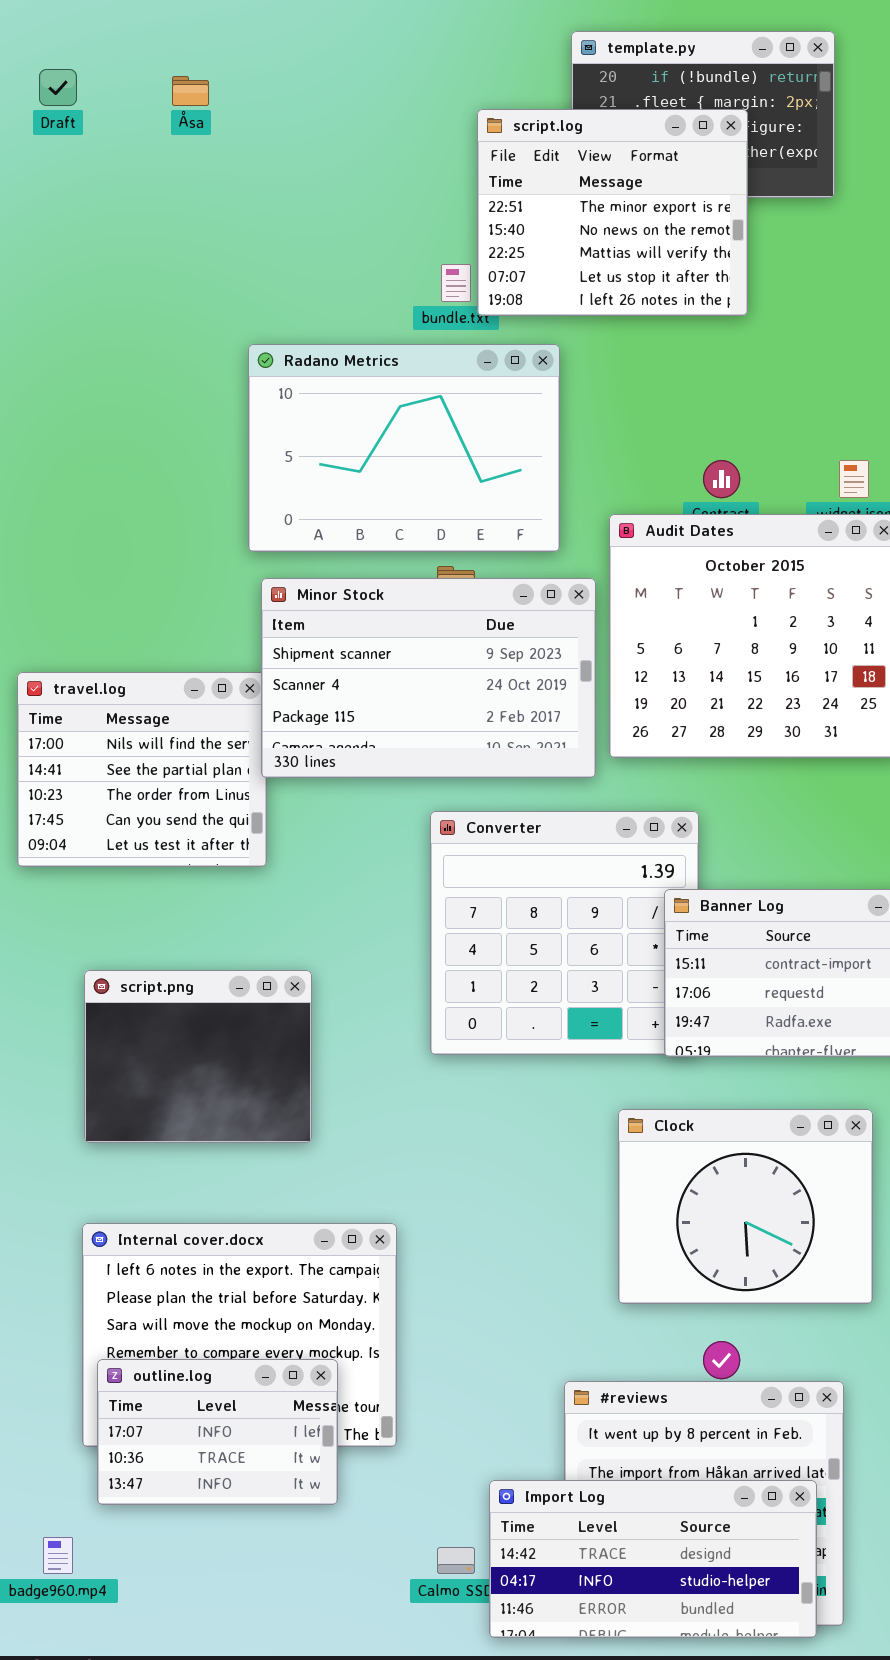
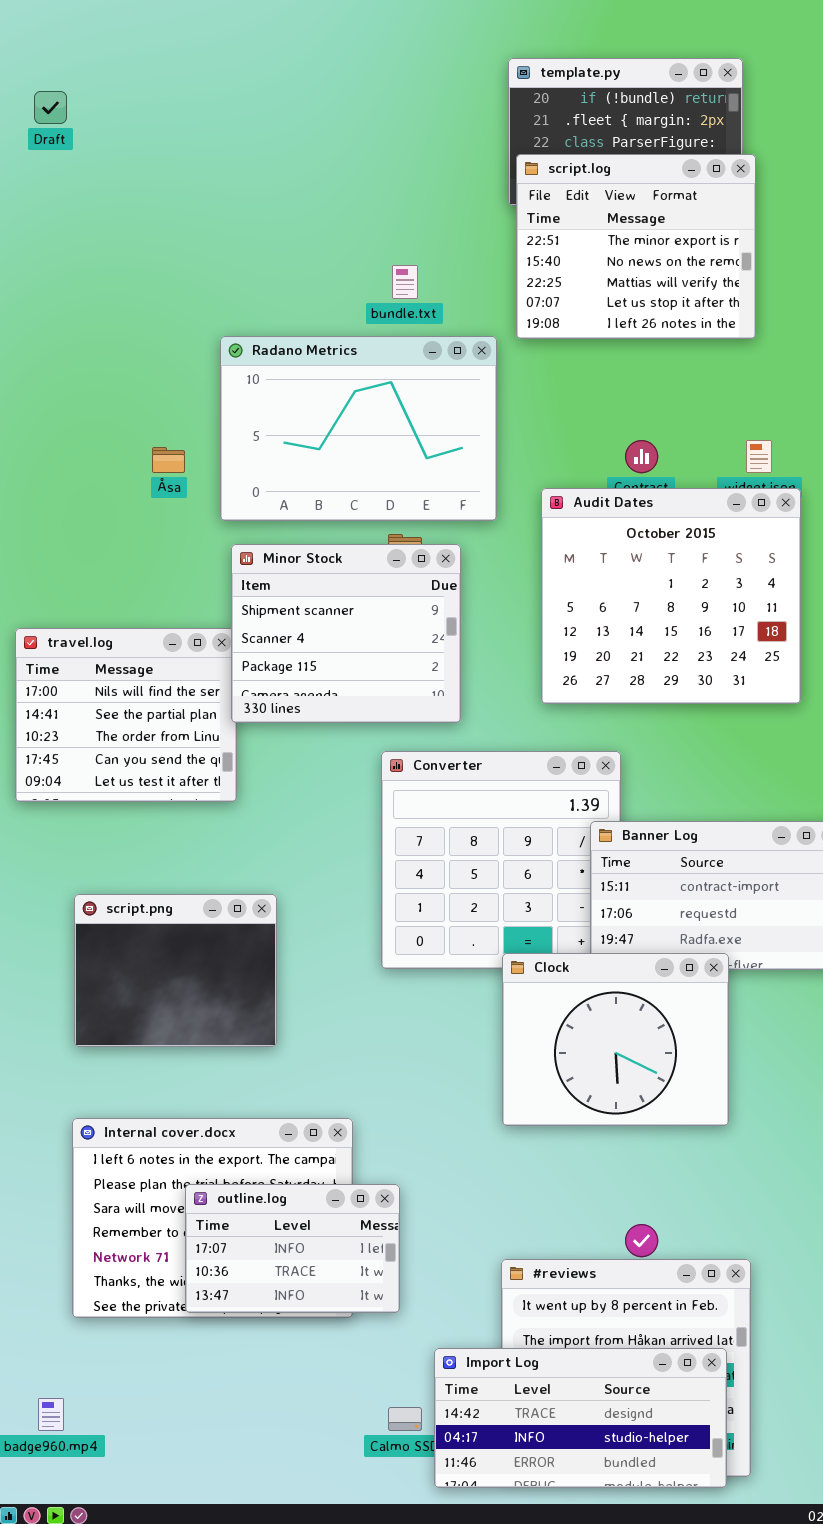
Åsa: [172,76,209,106] -> [152,447,185,473], moved
script.log: [477,109,748,316] -> [516,154,756,339], moved
Minor Stock: [261,578,596,778] -> [231,544,461,723], resized
Clock: [618,1109,873,1304] -> [502,953,729,1126], moved
outline.log: [97,1359,338,1505] -> [185,1184,400,1313], moved

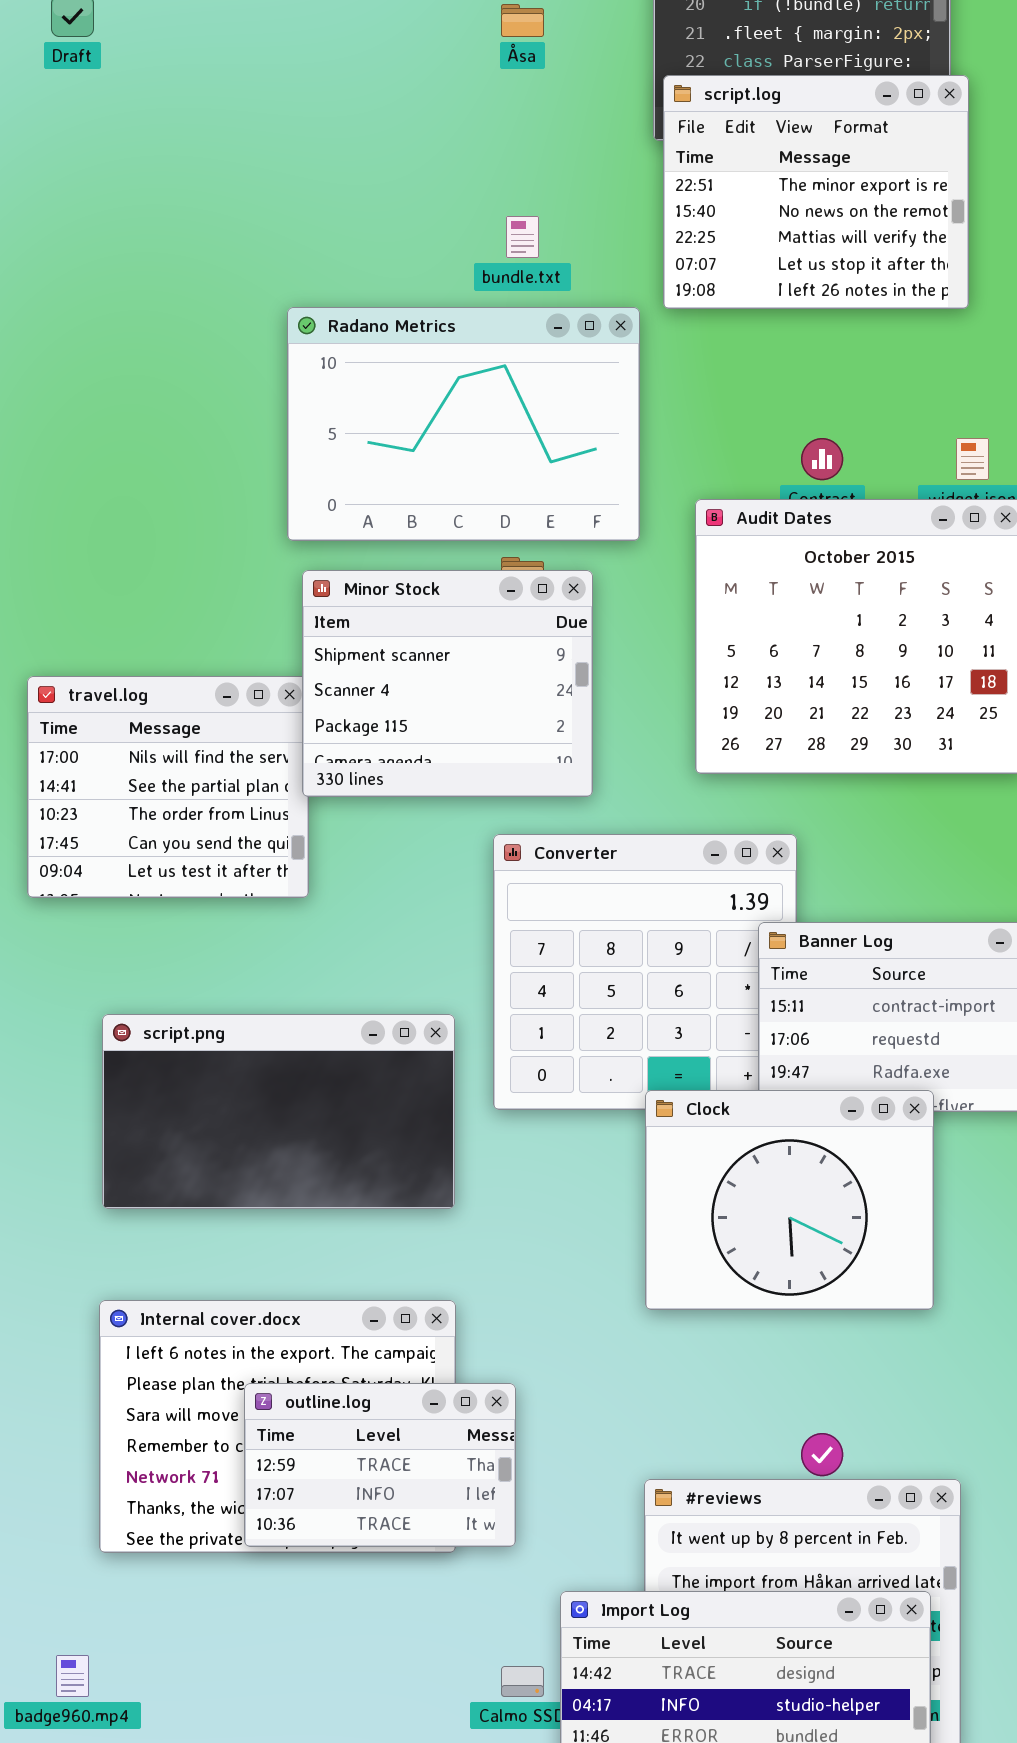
Åsa: [152,447,185,473] -> [501,4,544,37], moved
script.png: [74,894,277,1047] -> [102,1014,455,1209], resized
outline.log: [185,1184,400,1313] -> [244,1383,516,1547], scrolled up 1 row

